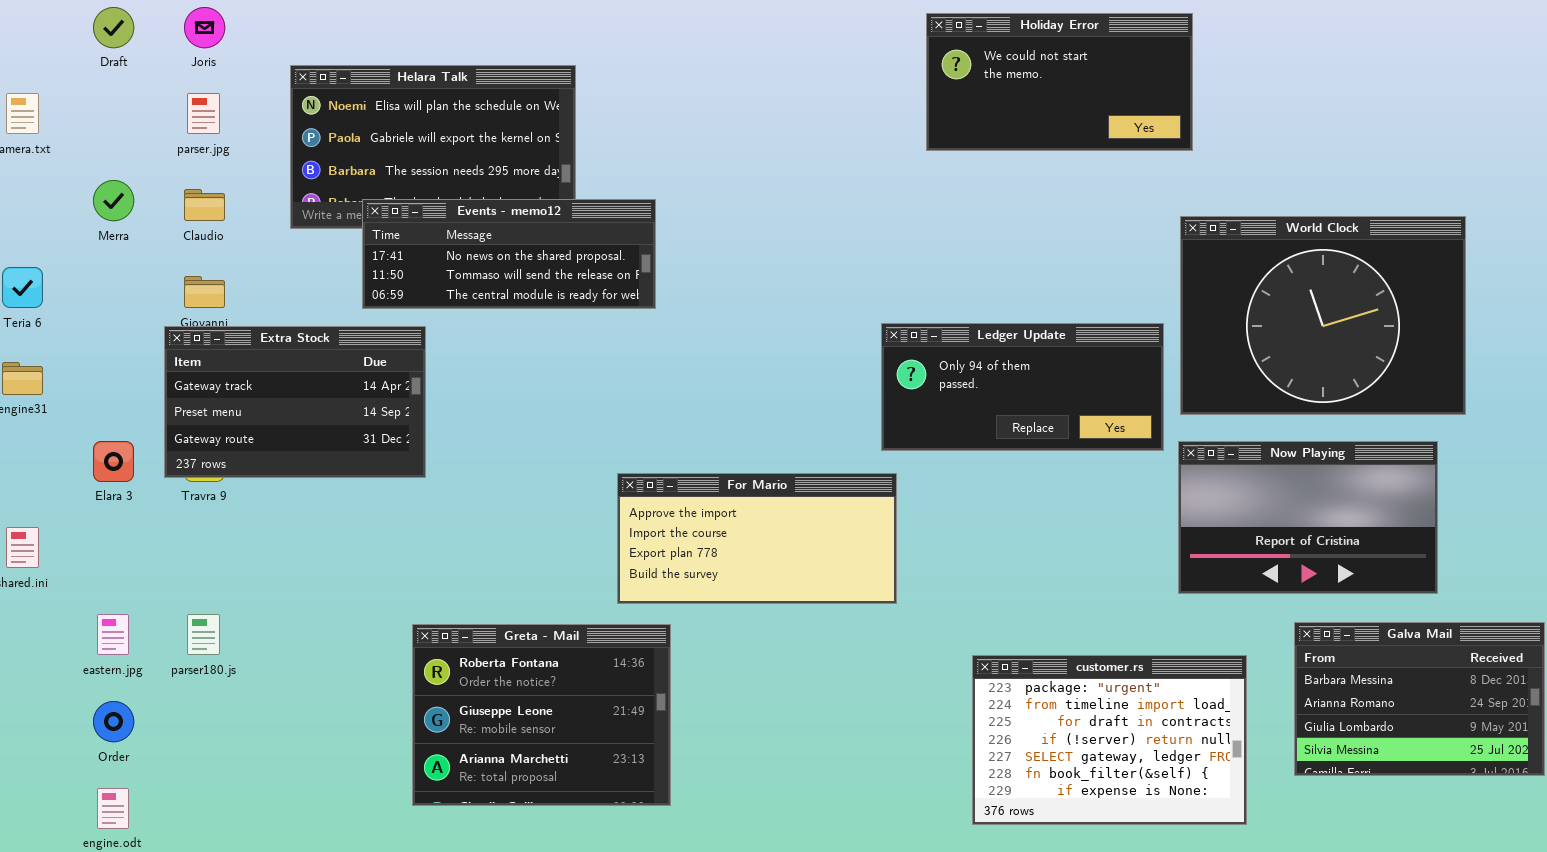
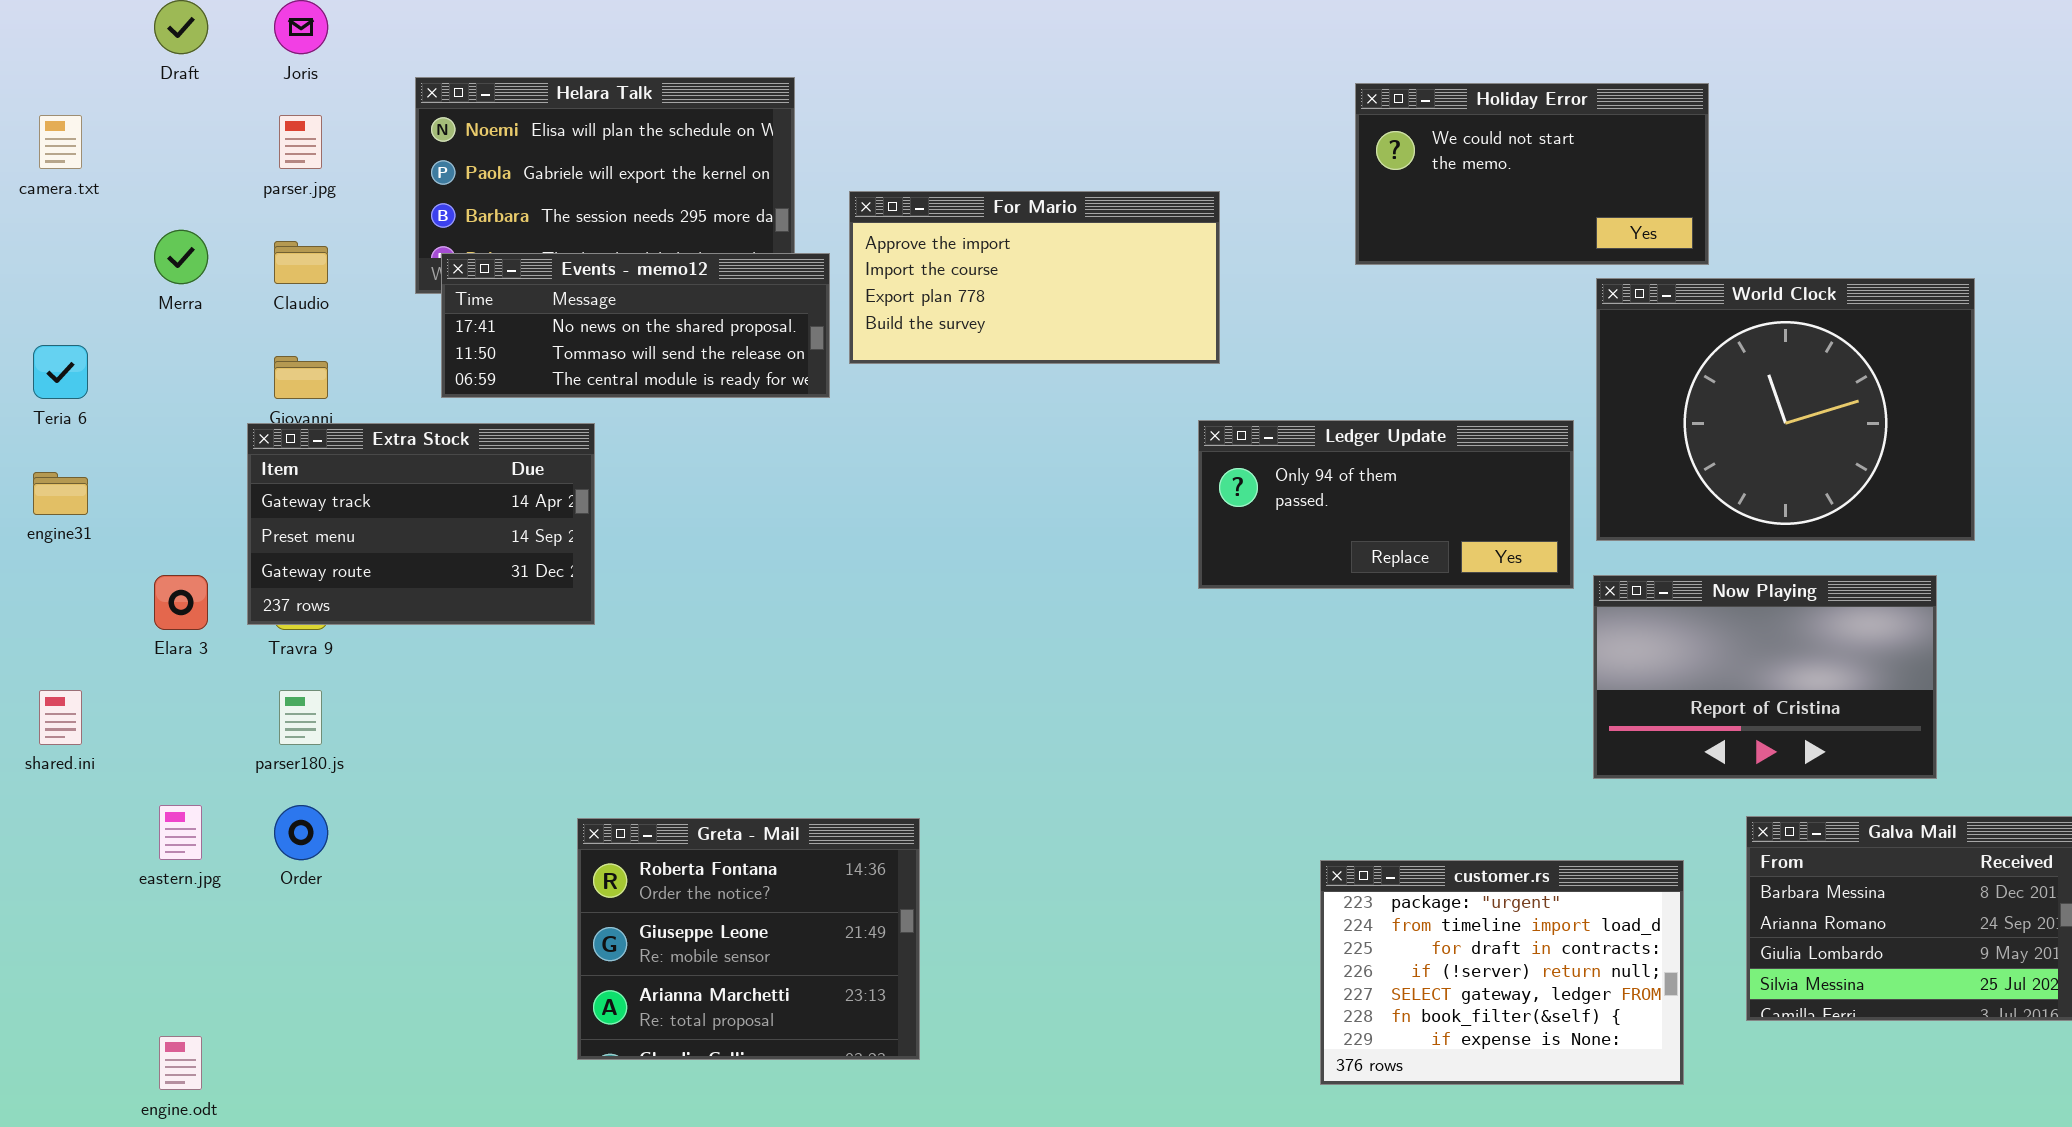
Holiday Error: [926,13,1193,151] -> [1355,83,1709,265], moved
Events - memo12: [362,199,656,309] -> [441,253,830,398], moved
For Mario: [617,473,897,604] -> [849,191,1220,364], moved
parser180.js: [187,614,220,655] -> [279,690,322,745], moved
Order: [93,701,134,742] -> [274,805,328,860], moved

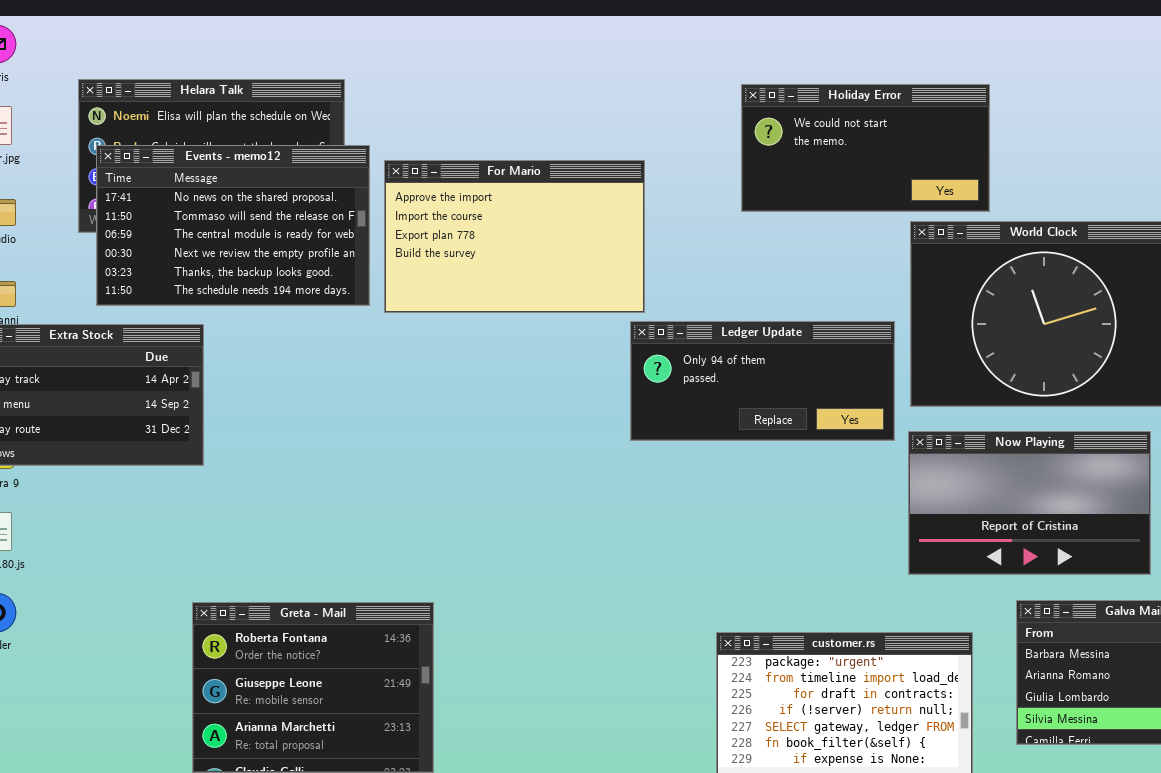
For Mario: [849,191,1220,364] -> [384,160,645,313], resized
Events - memo12: [441,253,830,398] -> [96,145,370,306], resized

